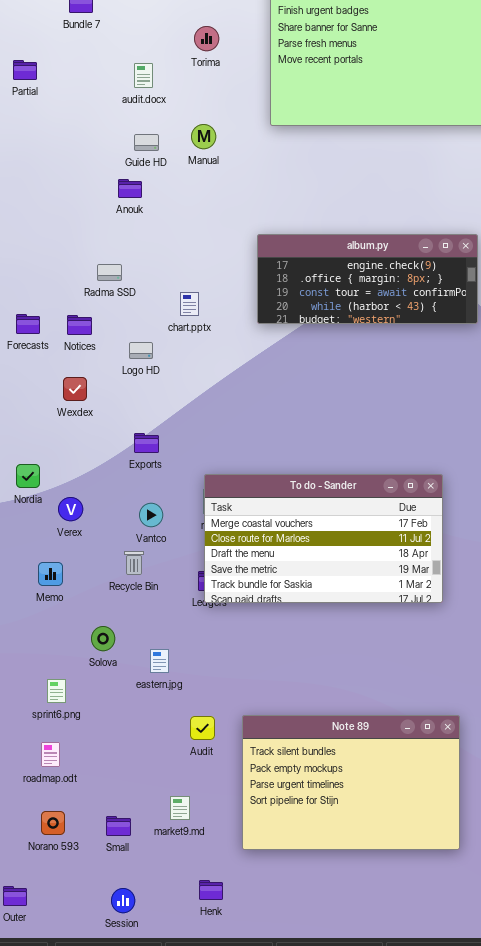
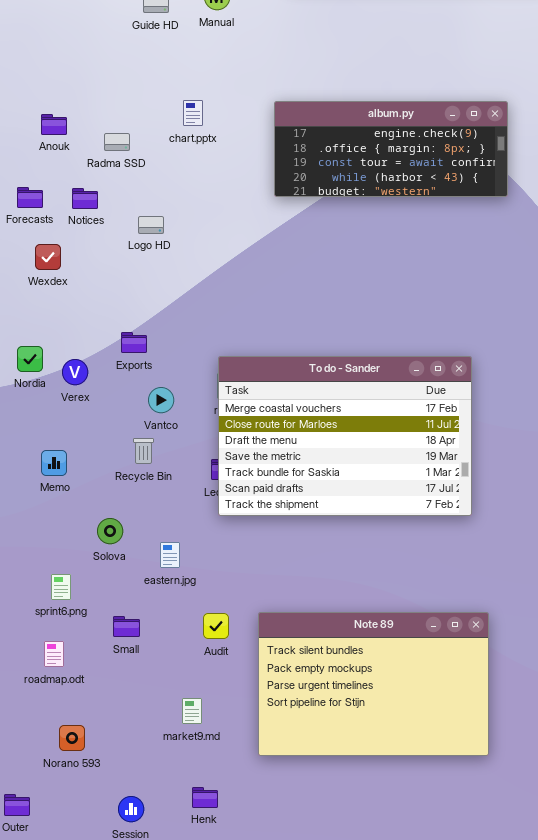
Anouk: [118,179,142,198] -> [41,114,67,135], moved
chart.pptx: [180,292,199,316] -> [183,100,203,126], moved
Wexdex: [63,377,87,401] -> [35,244,61,270], moved
Exports: [134,433,159,453] -> [121,332,147,353], moved
To do - Sander: [204,474,443,603] -> [218,356,472,516], resized
Verex: [58,497,83,521] -> [62,359,88,385], moved
Norano 593: [41,811,65,835] -> [59,725,85,751], moved
Small: [106,816,131,836] -> [113,616,140,637], moved
Henk: [199,880,223,900] -> [192,787,218,808], moved

